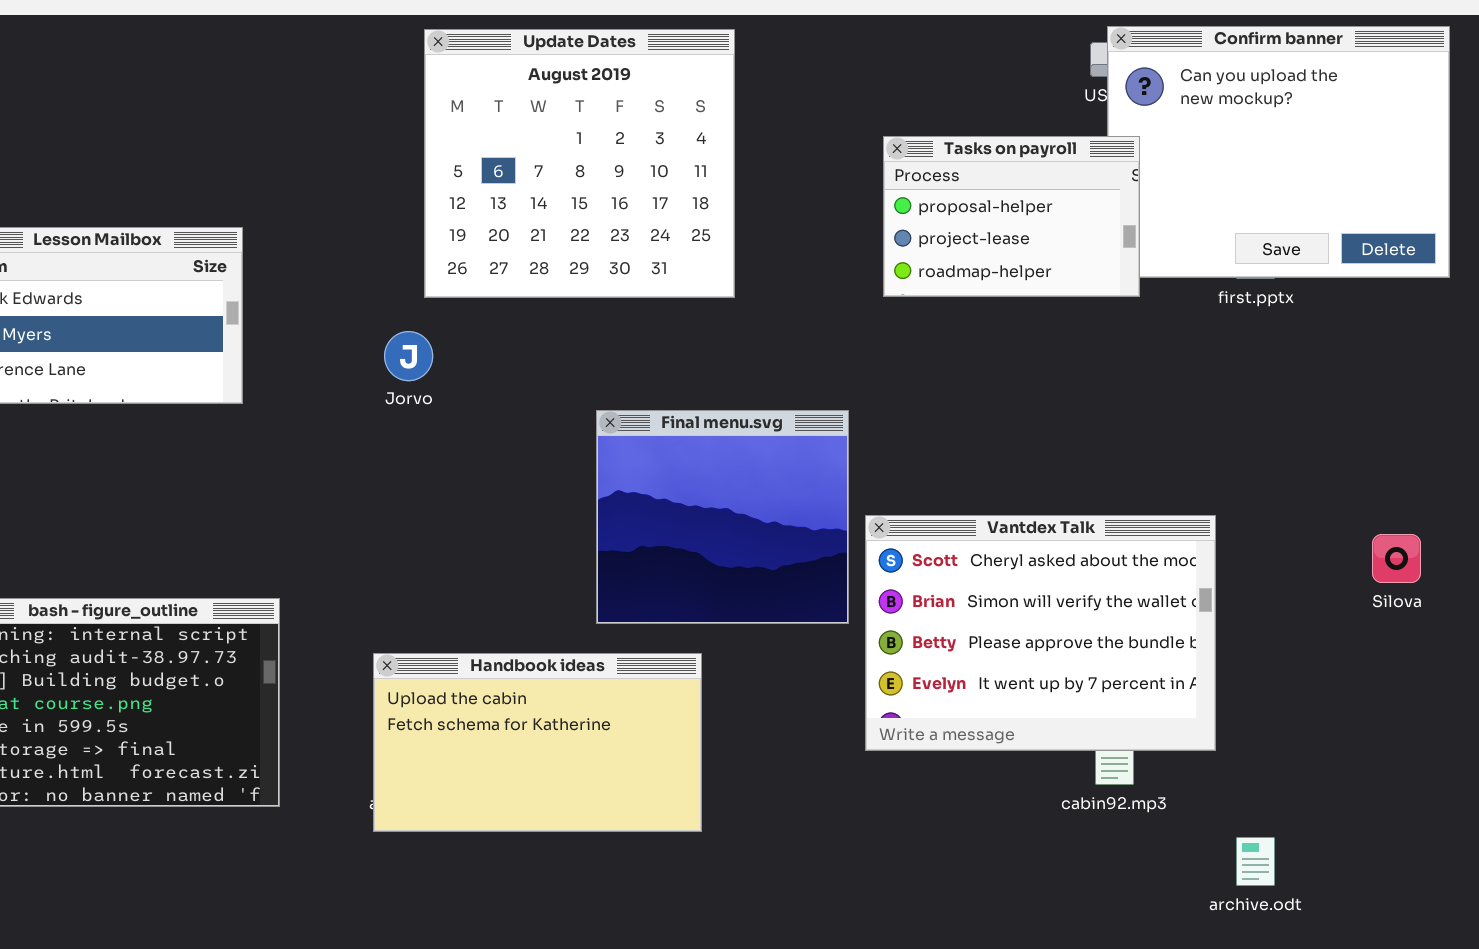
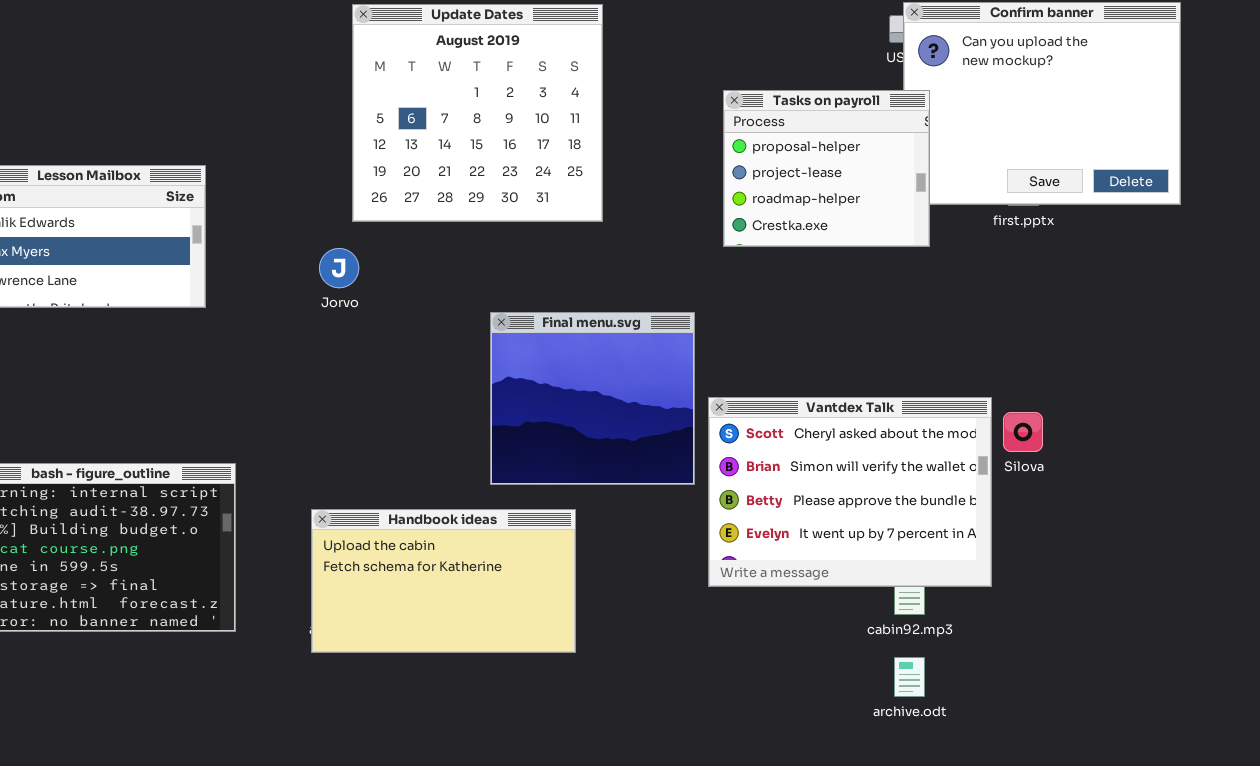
Tasks on payroll: [883,136,1140,297] -> [723,90,930,247], resized
Silova: [1372,534,1421,583] -> [1003,412,1043,452], moved
archive.odt: [1236,837,1275,886] -> [894,657,925,697], moved

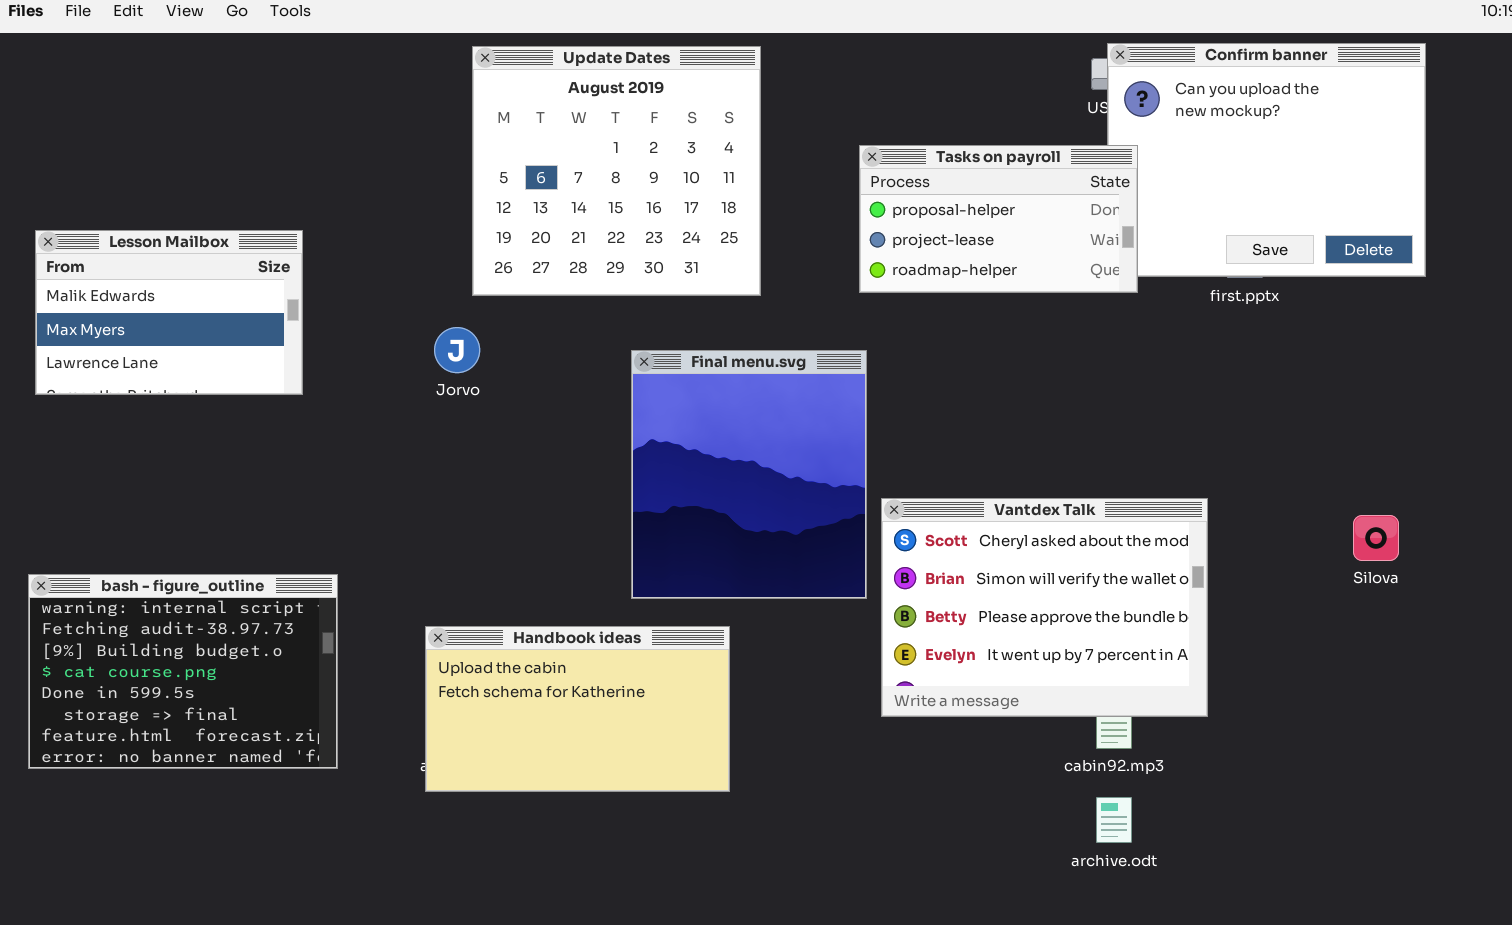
Tasks on payroll: [723,90,930,247] -> [859,145,1138,293], resized
Final menu.svg: [490,312,695,485] -> [631,350,867,599], resized
Silova: [1003,412,1043,452] -> [1353,515,1399,561], moved

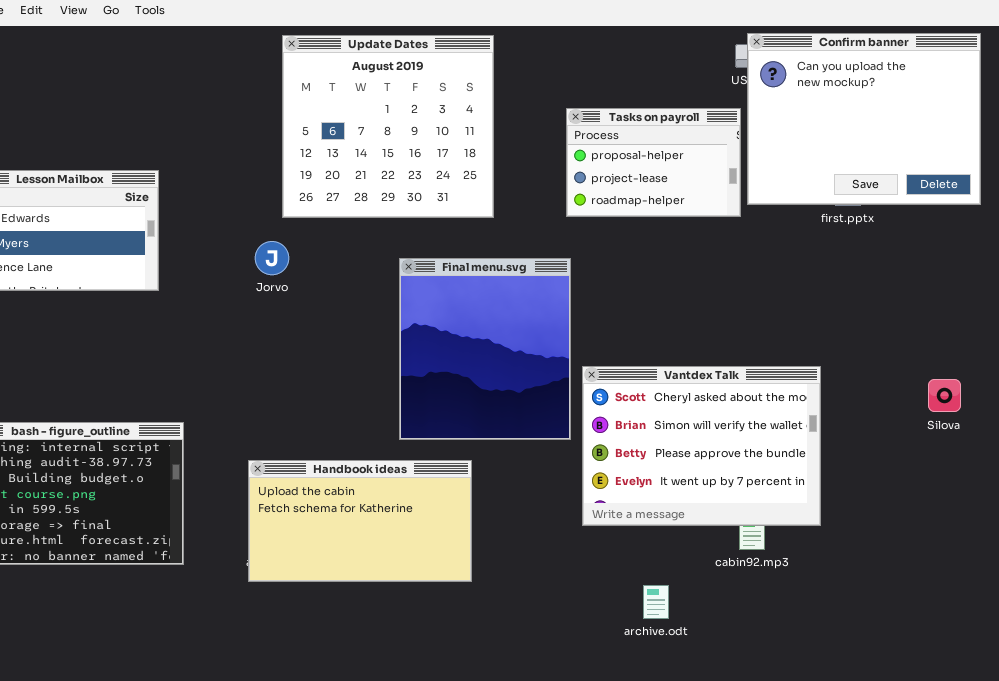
Tasks on payroll: [859,145,1138,293] -> [566,108,741,217], resized
archive.odt: [1096,797,1132,843] -> [643,585,669,619], moved

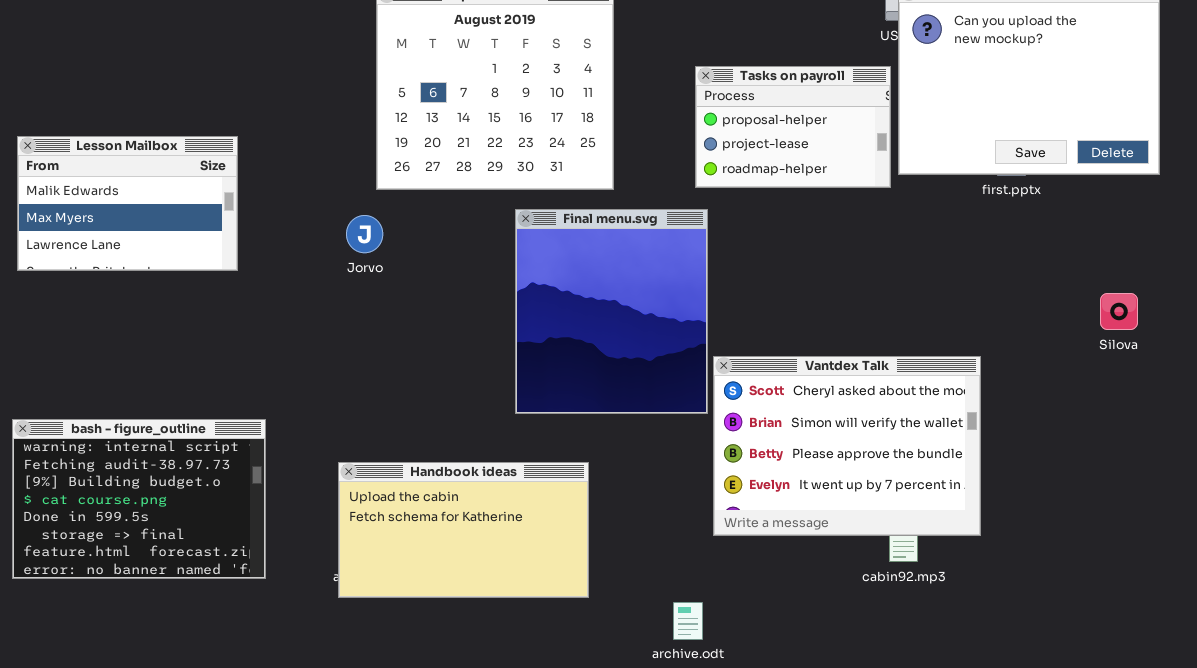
Final menu.svg: [399,258,571,440] -> [515,209,708,414], moved
Silova: [928,379,961,412] -> [1100,293,1138,330], moved
archive.odt: [643,585,669,619] -> [673,602,703,640], moved

